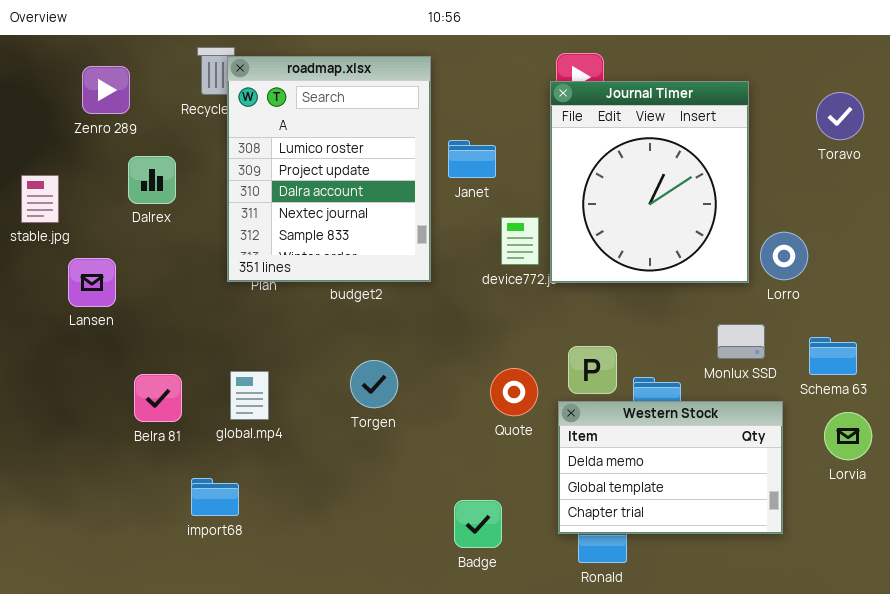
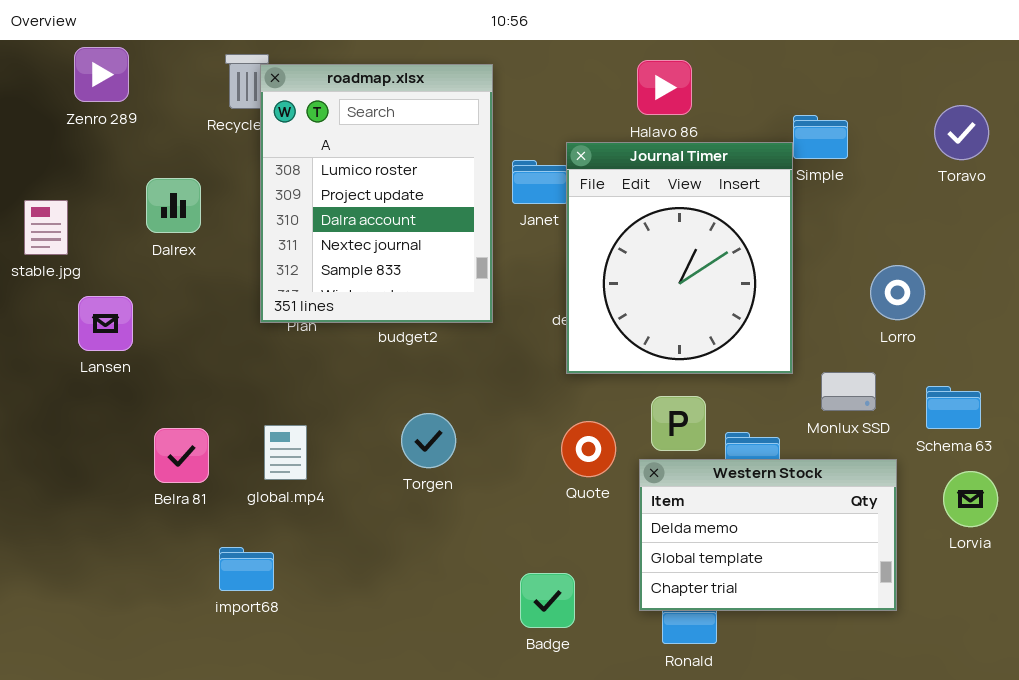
Zenro 289: [82,66,130,114] -> [74,47,129,102], moved
Journal Timer: [550,81,749,283] -> [566,142,793,374], moved

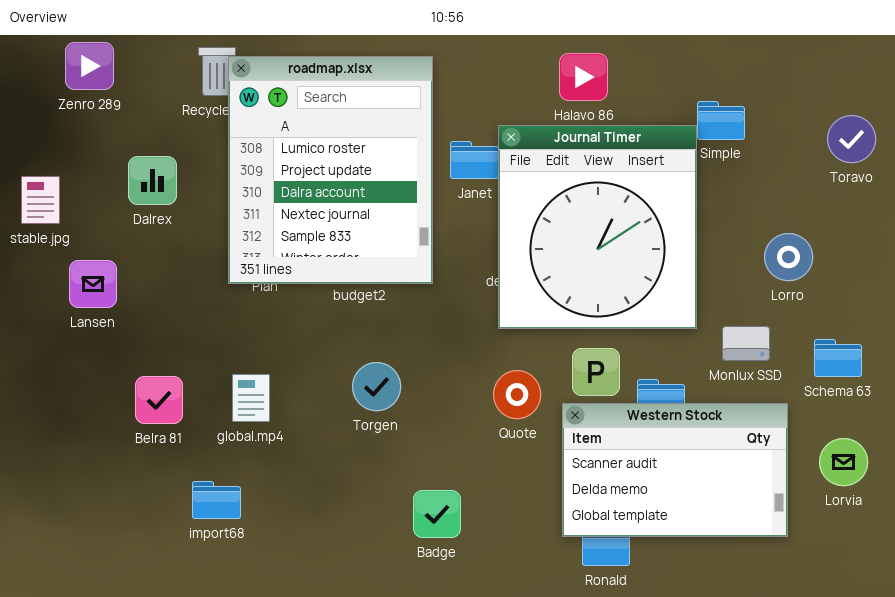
Toravo: [934,105,989,160] -> [827,115,876,163], moved
Western Stock: [639,459,897,611] -> [562,403,788,537], scrolled up 1 row
Lorvia: [943,471,998,527] -> [819,438,868,486], moved
Badge: [520,573,575,628] -> [413,490,461,538], moved

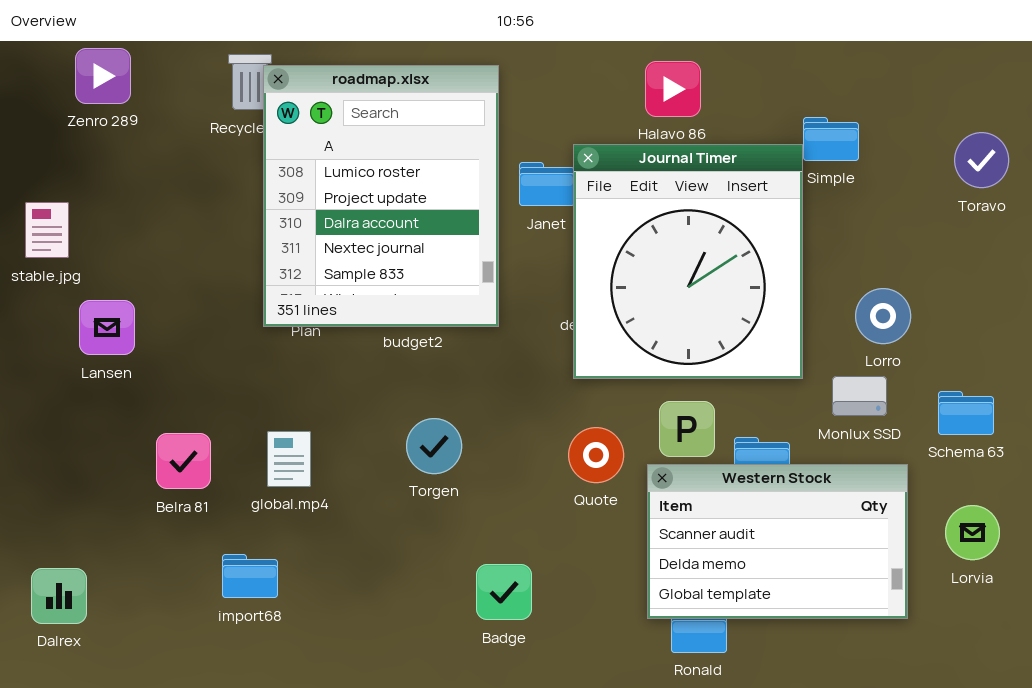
Dalrex: [128,156,177,205] -> [31,568,87,624], moved
Lorro: [764,233,813,281] -> [855,288,911,344], moved

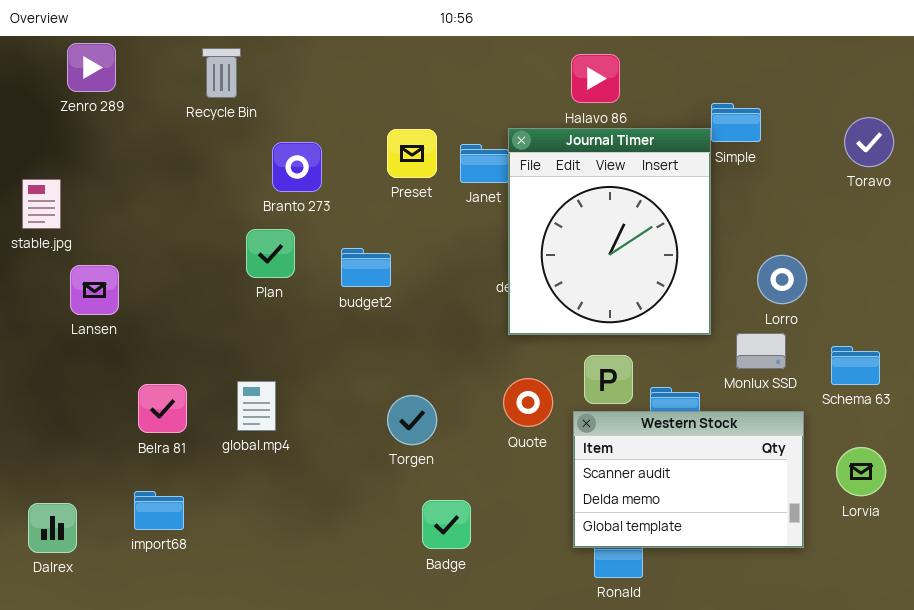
roadmap.xlsx: [263,65,499,327] -> none, closed
Torgen: [406,418,462,474] -> [387,395,437,445], moved
import68: [222,554,278,598] -> [134,491,184,530], moved

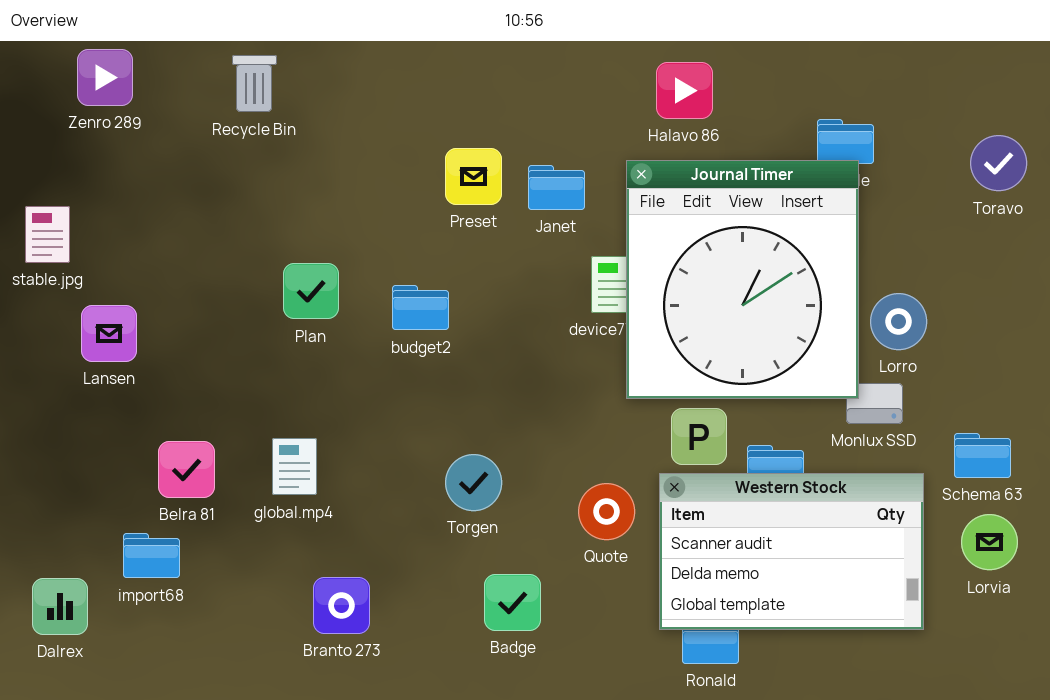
Journal Timer: [508,128,711,335] -> [626,160,859,399], moved
Branto 273: [272,142,322,192] -> [313,577,370,634], moved
Schema 63: [831,346,880,385] -> [954,433,1011,478], moved
Quote: [503,378,553,427] -> [578,483,635,540], moved
import68: [134,491,184,530] -> [123,533,180,578], moved

